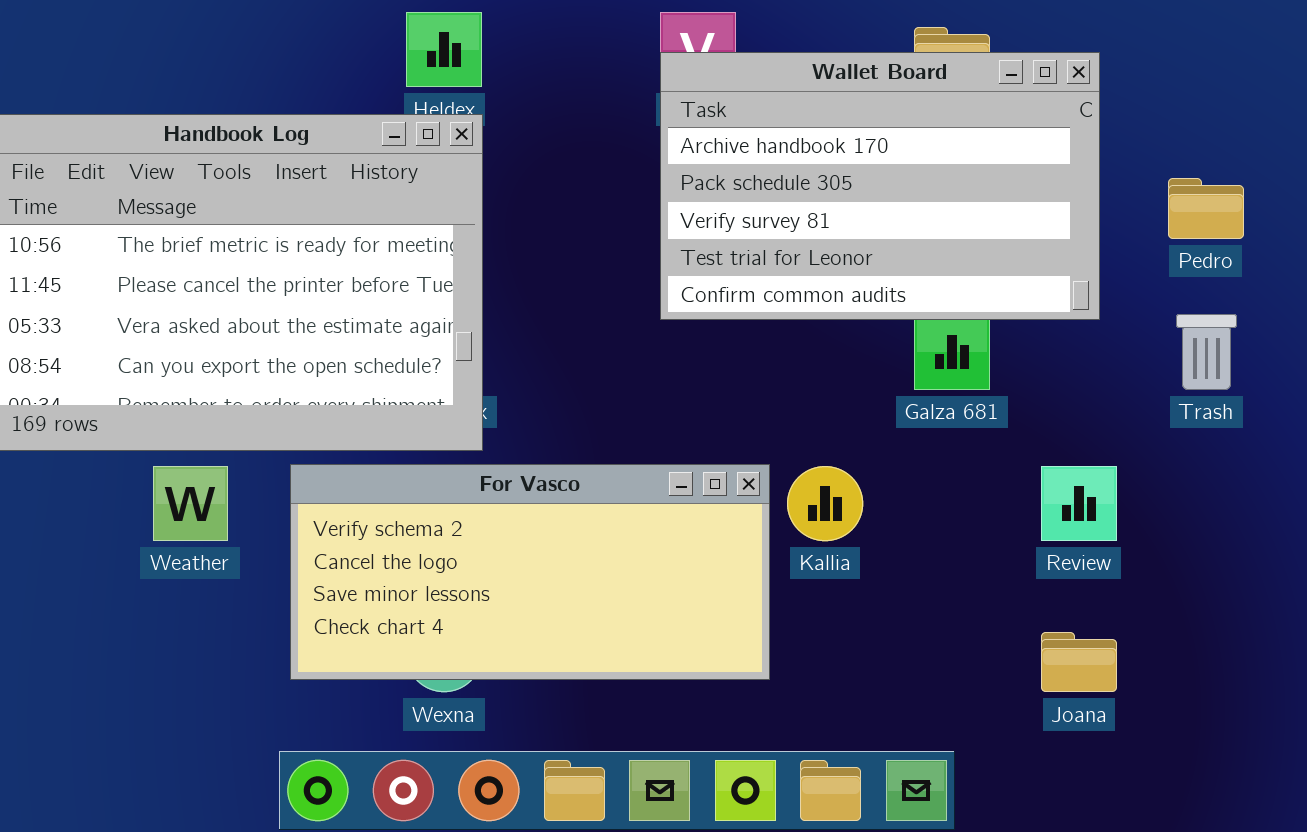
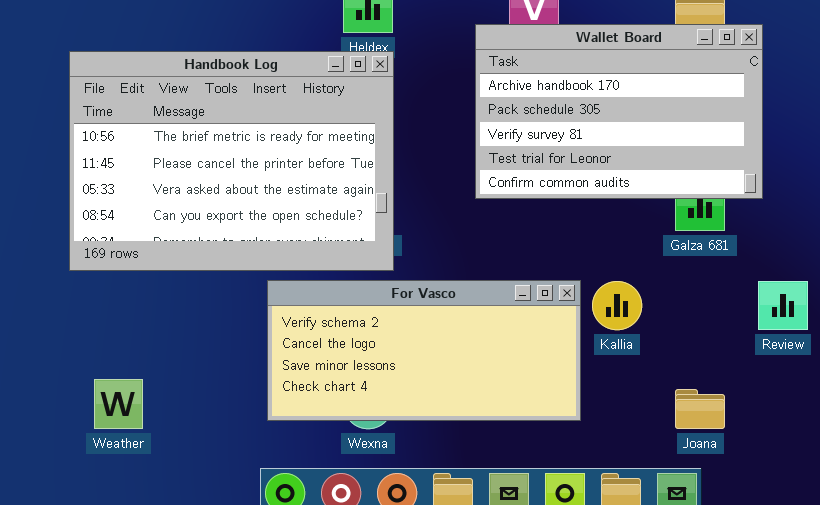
Wallet Board: [660,52,1100,320] -> [475,24,763,199], moved
Weather: [153,466,228,541] -> [94,379,143,429], moved
Joana: [1041,632,1117,692] -> [675,389,725,429], moved

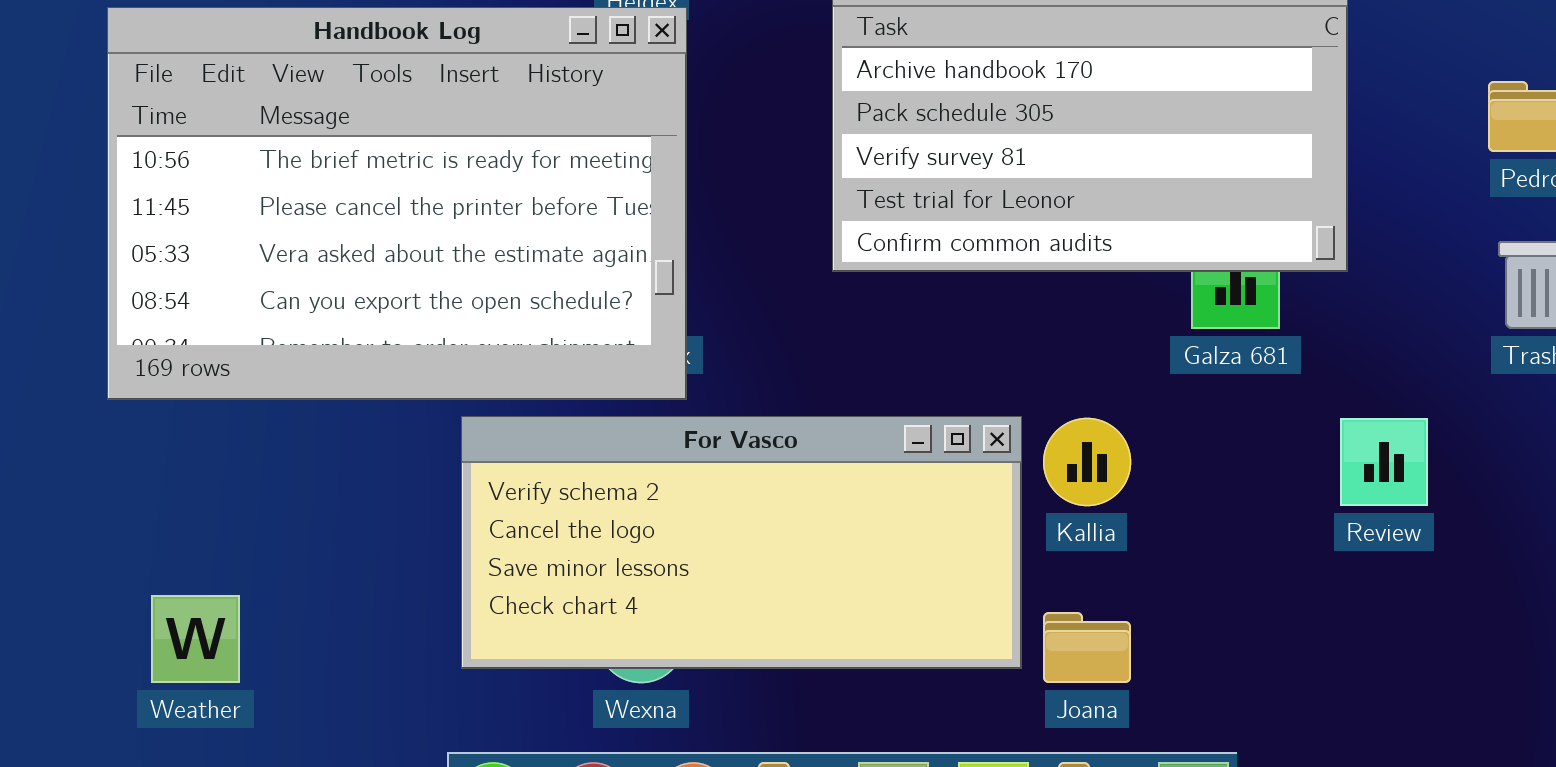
Joana: [675,389,725,429] -> [1043,612,1131,683], moved

